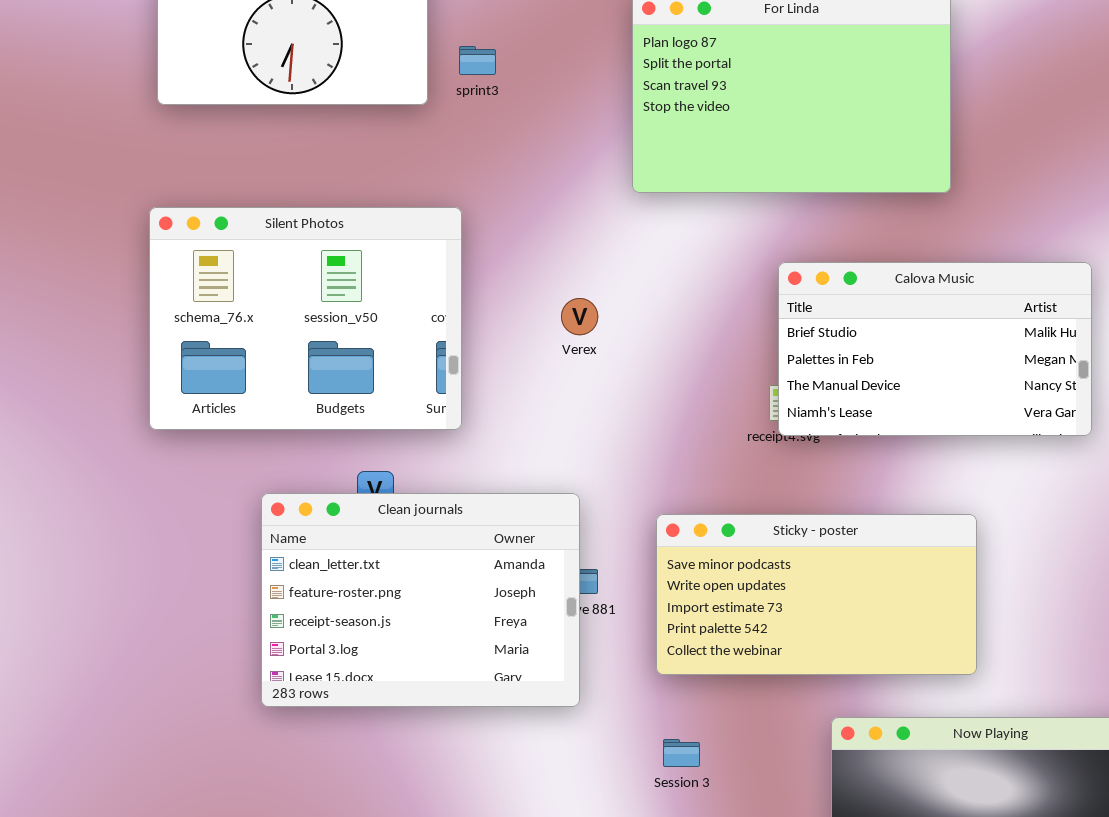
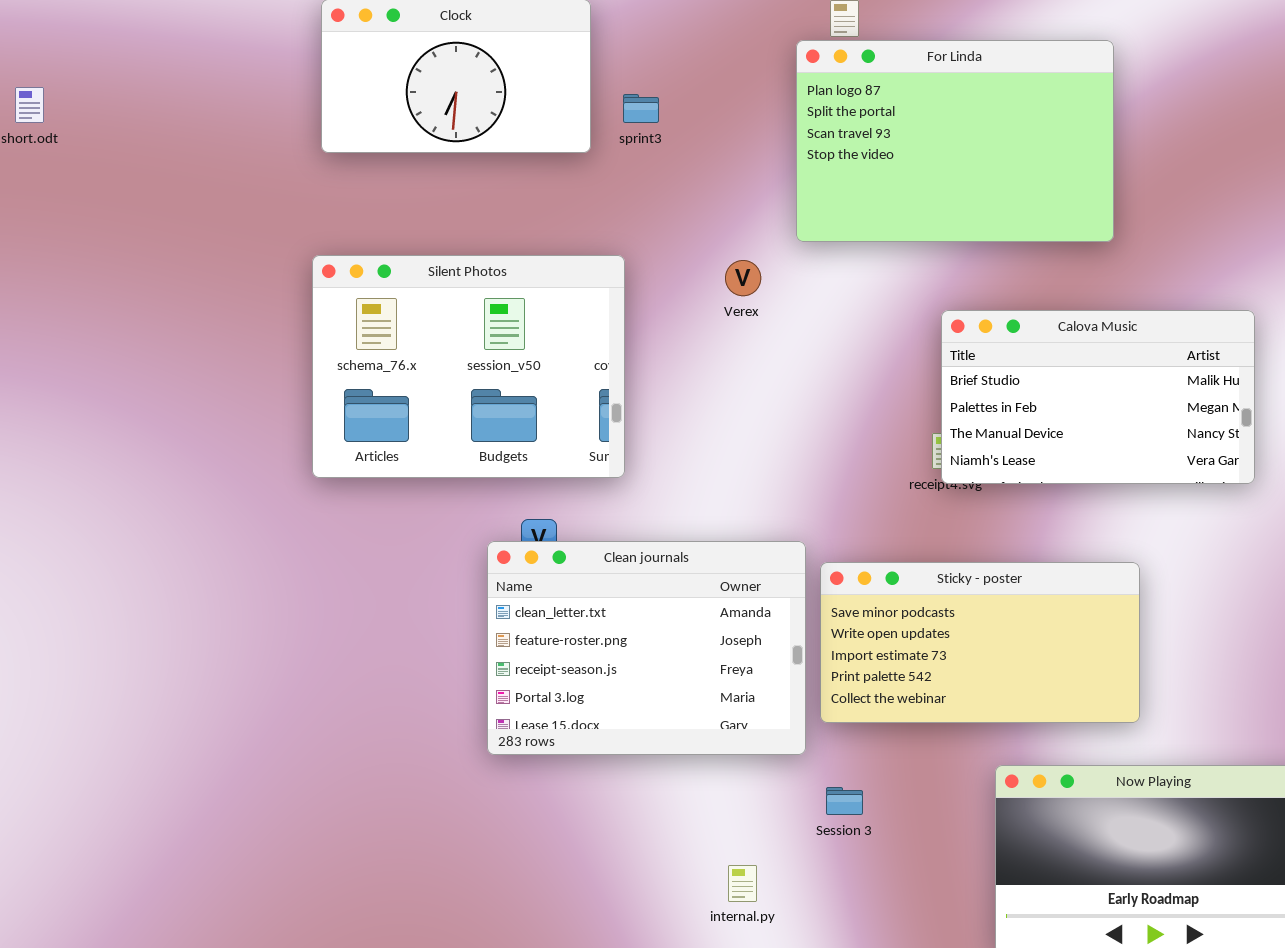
Verex: [561,298,598,335] -> [725,260,761,296], moved
Clean journals: [261,493,580,707] -> [487,541,806,755], moved

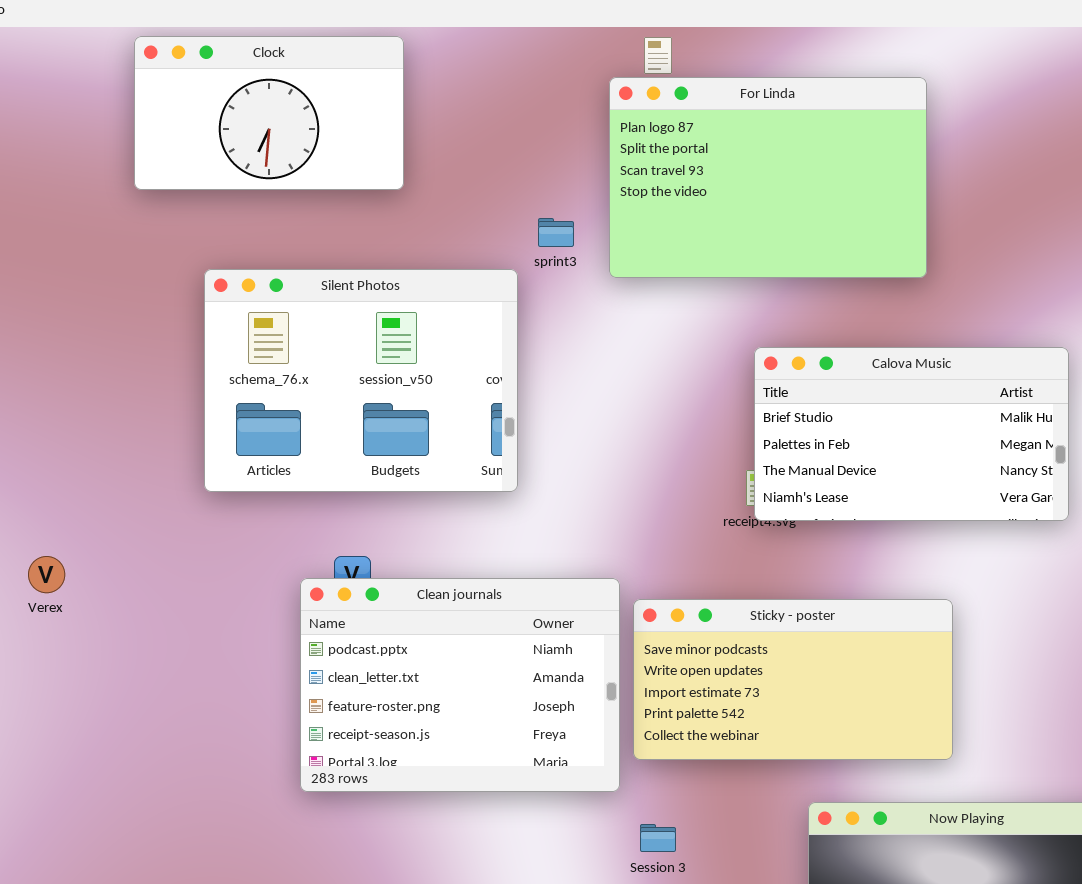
sprint3: [623,94,659,123] -> [538,218,574,247], moved
Silent Photos: [312,255,625,478] -> [204,269,518,492], moved
Verex: [725,260,761,296] -> [28,556,65,593], moved
Clean journals: [487,541,806,755] -> [300,578,620,792], scrolled up 1 row

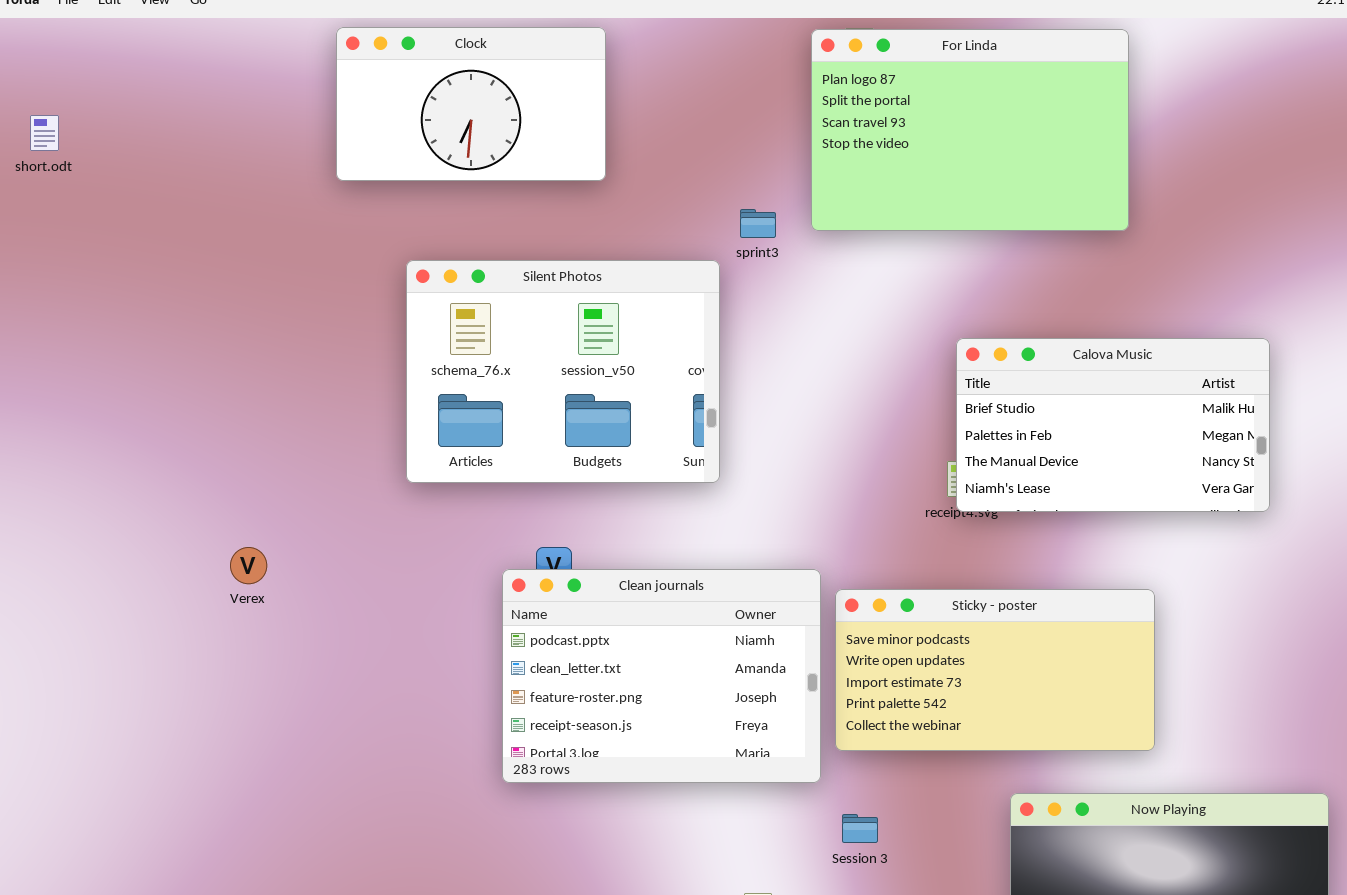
For Linda: [609,77,927,278] -> [811,29,1129,231], moved

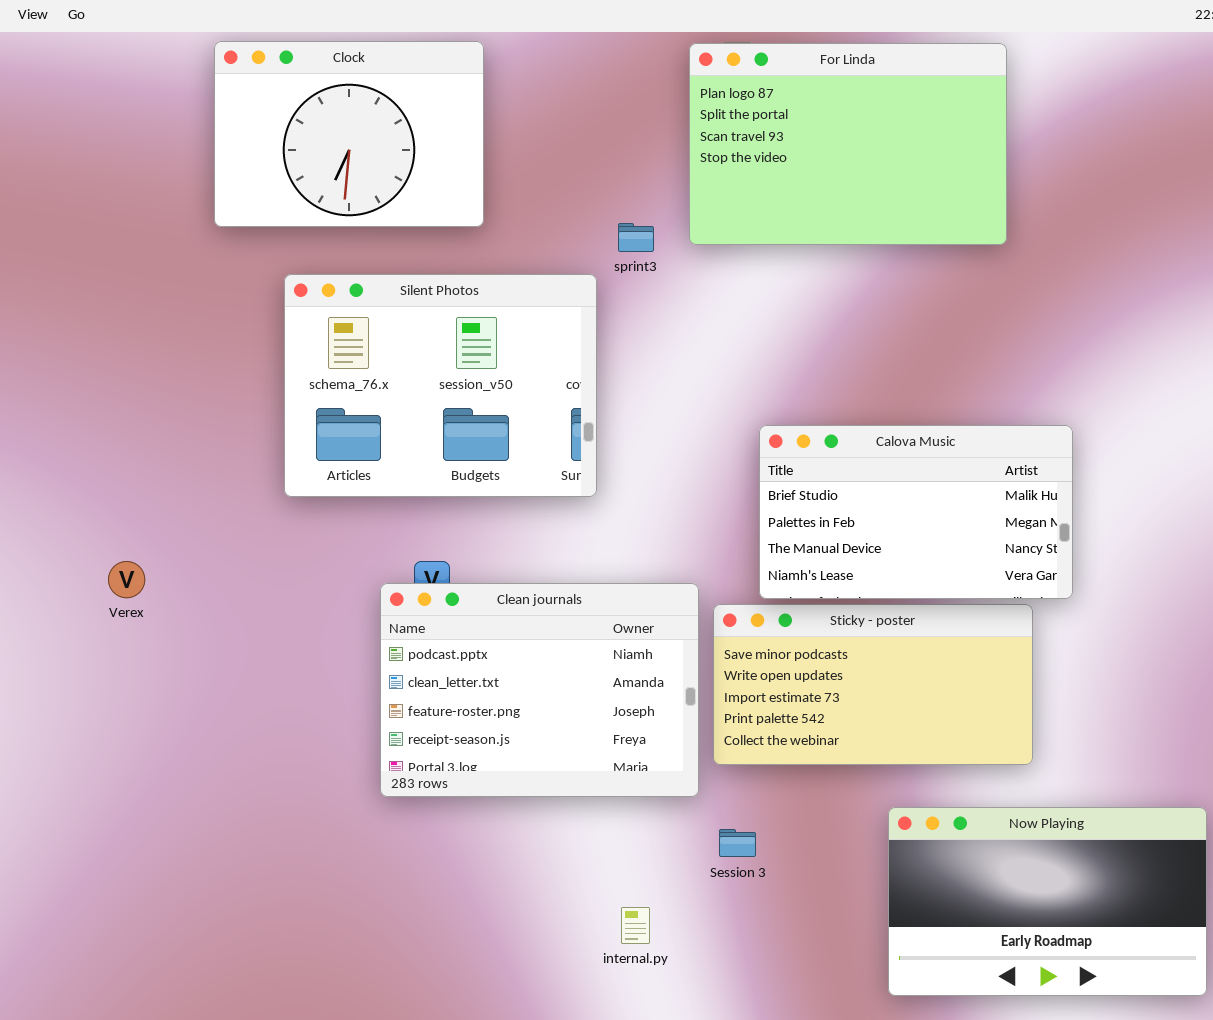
Clock: [336,27,606,181] -> [214,41,484,227], resized
Calova Music: [956,338,1270,512] -> [759,425,1073,599], moved

